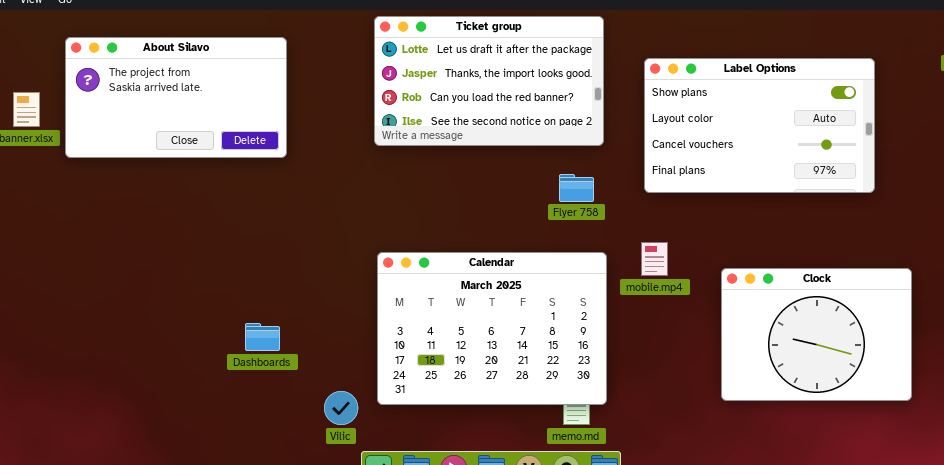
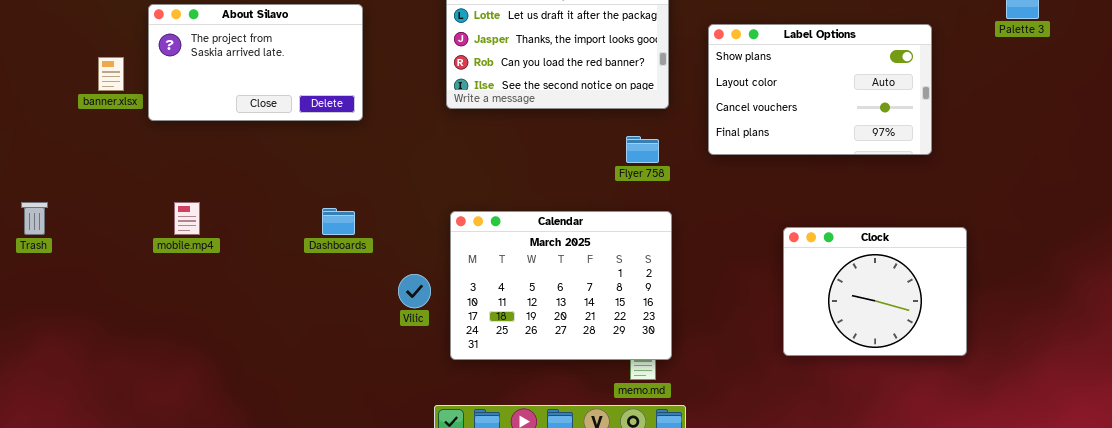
mobile.mp4: [641,242,668,276] -> [174,202,200,235], moved
Dashboards: [245,323,280,351] -> [322,208,355,235], moved
Vilic: [324,391,358,425] -> [398,274,431,308], moved

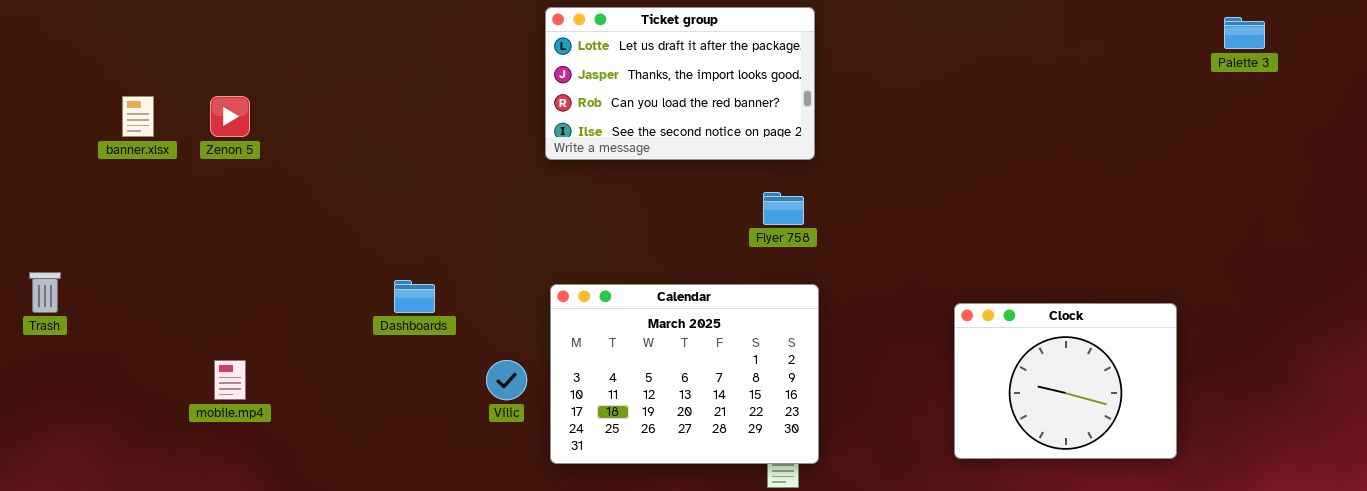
About Silavo: [148,4,363,121] -> none, closed
Label Options: [708,24,932,155] -> none, closed
mobile.mp4: [174,202,200,235] -> [214,360,246,400], moved

